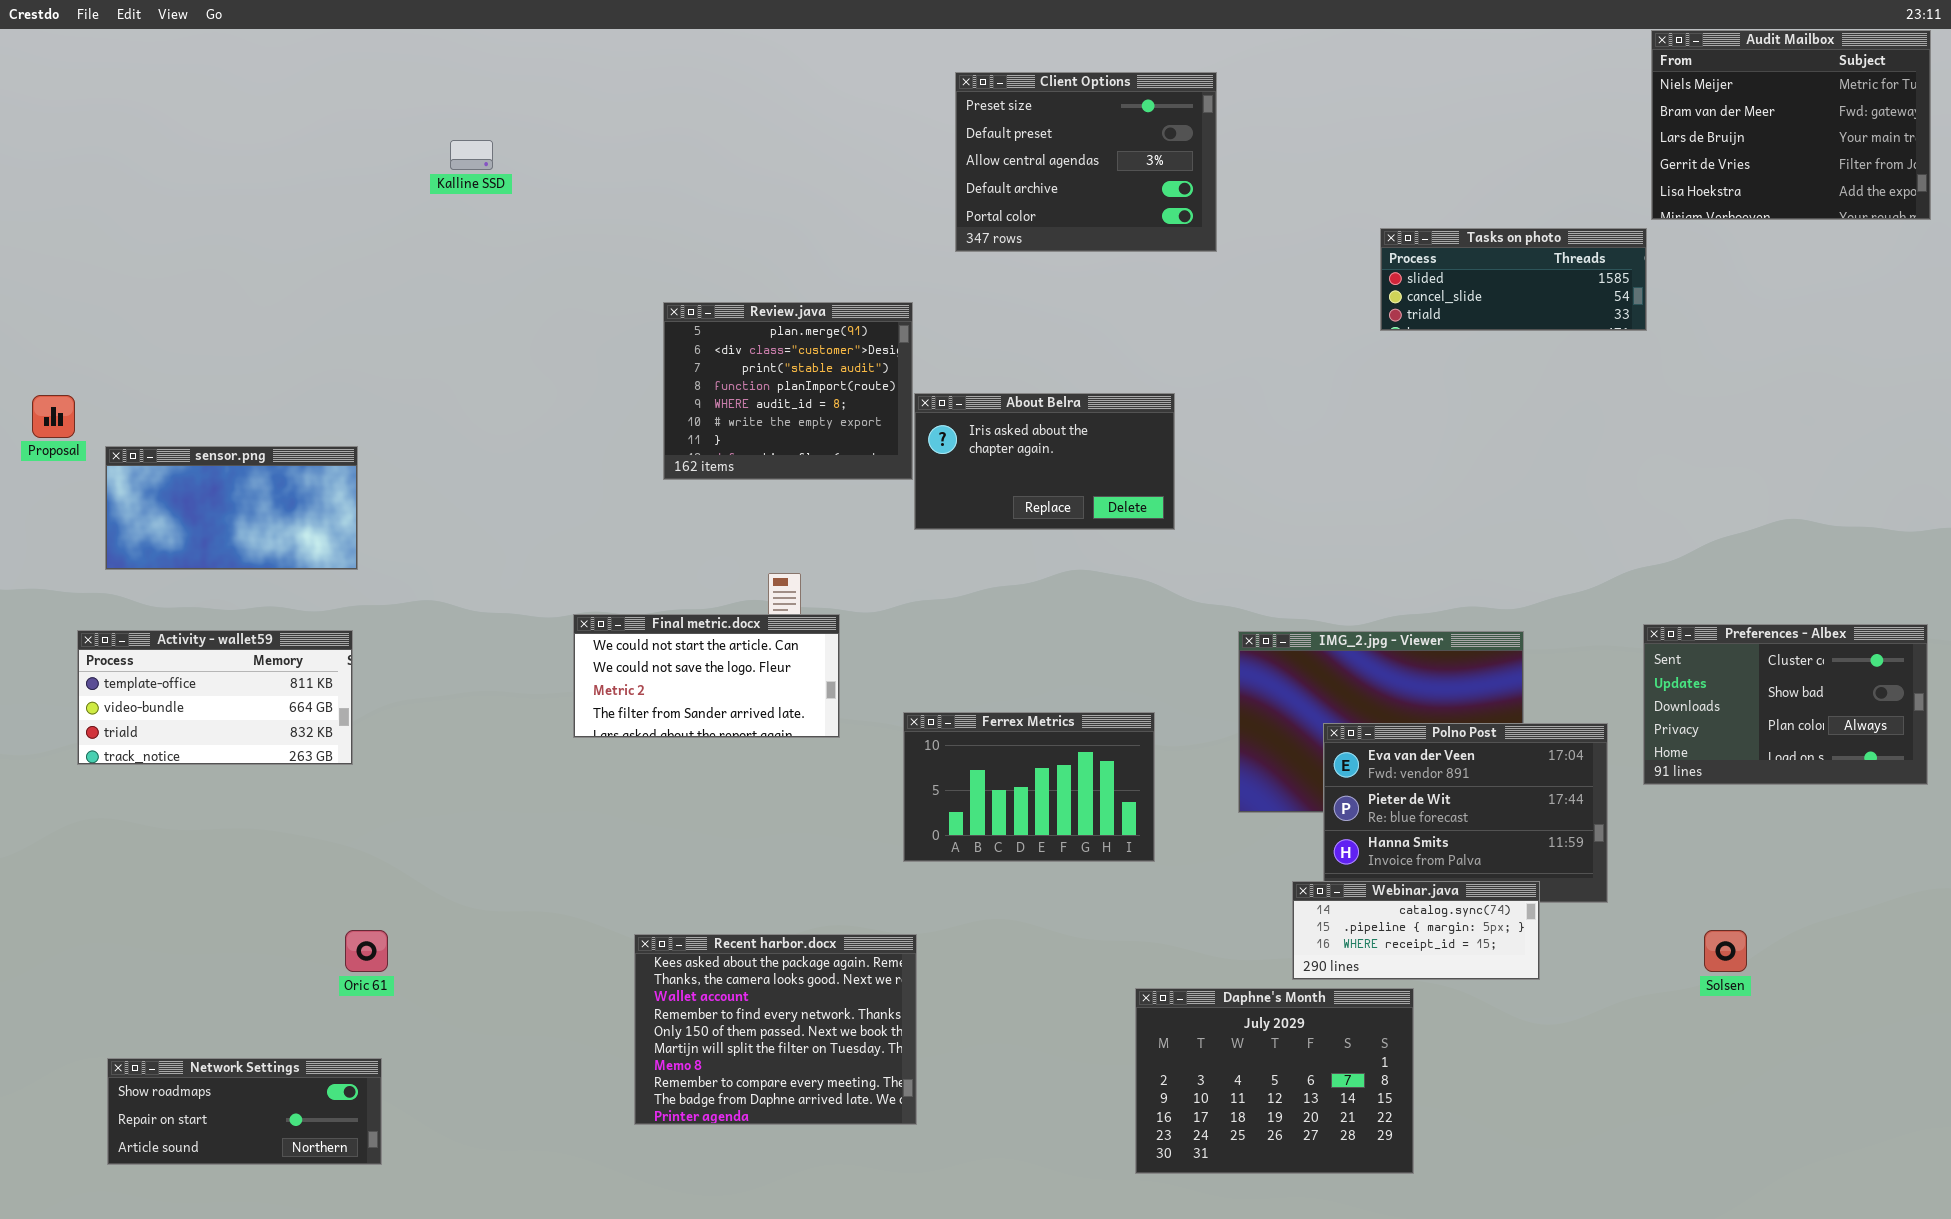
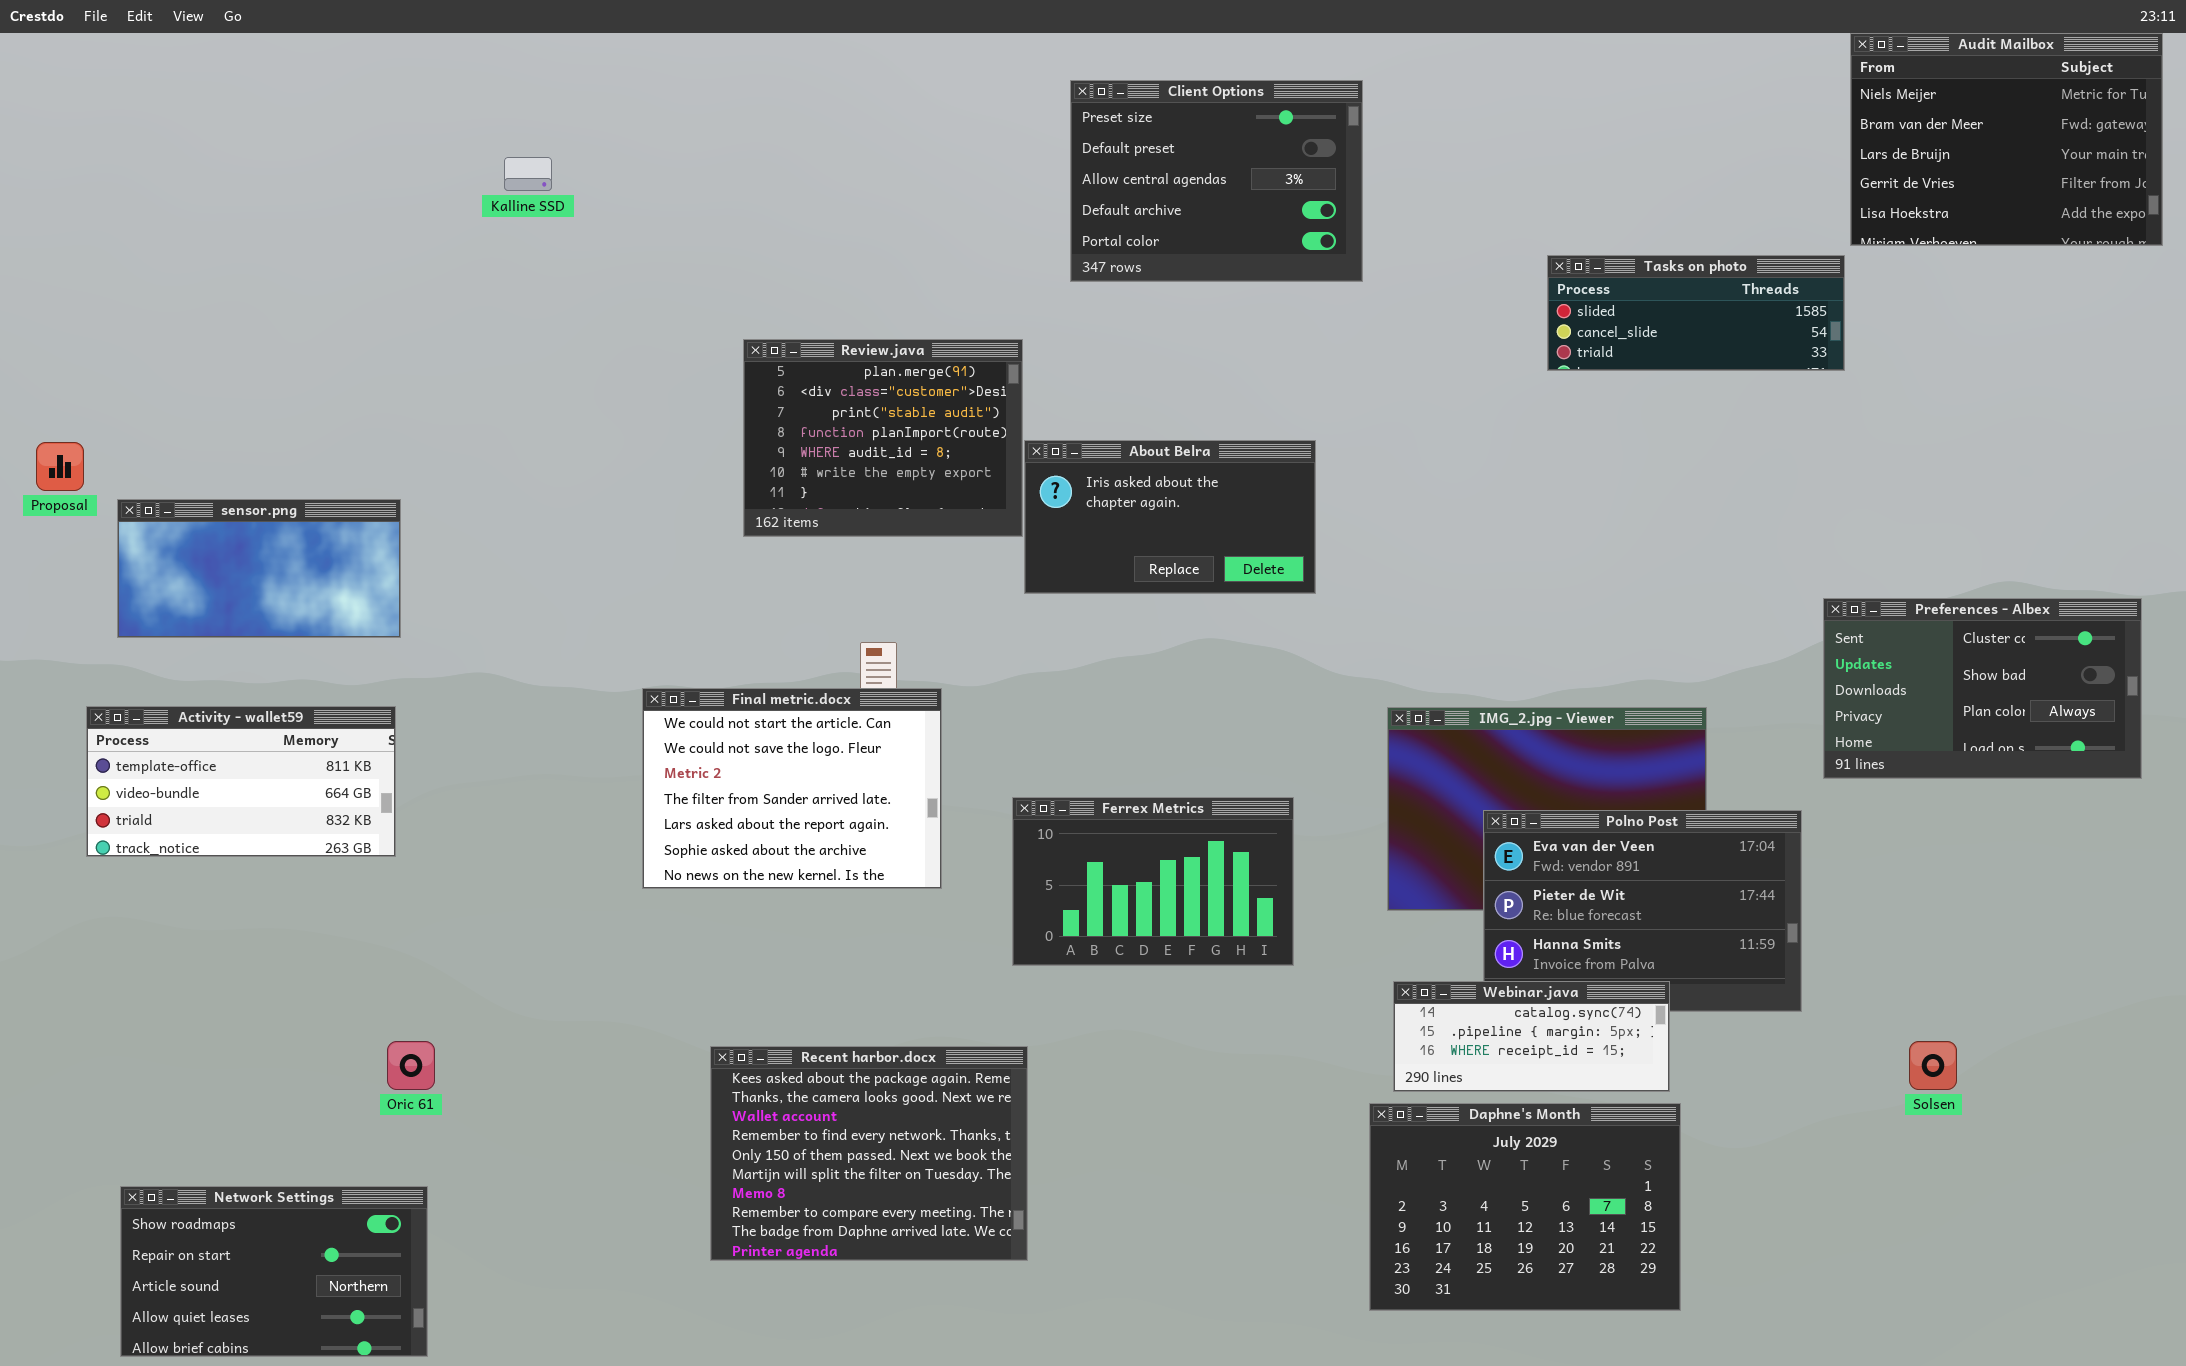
Final metric.docx: [573,614,840,738] -> [642,688,942,889], resized
Preferences - Albex: [1643,624,1928,785] -> [1823,598,2142,779], moved
Webinar.java: [1292,881,1540,980] -> [1393,981,1670,1092], moved
Daphne's Month: [1135,988,1414,1174] -> [1369,1103,1681,1311], moved
Network Settings: [107,1058,382,1165] -> [120,1186,428,1357], resized

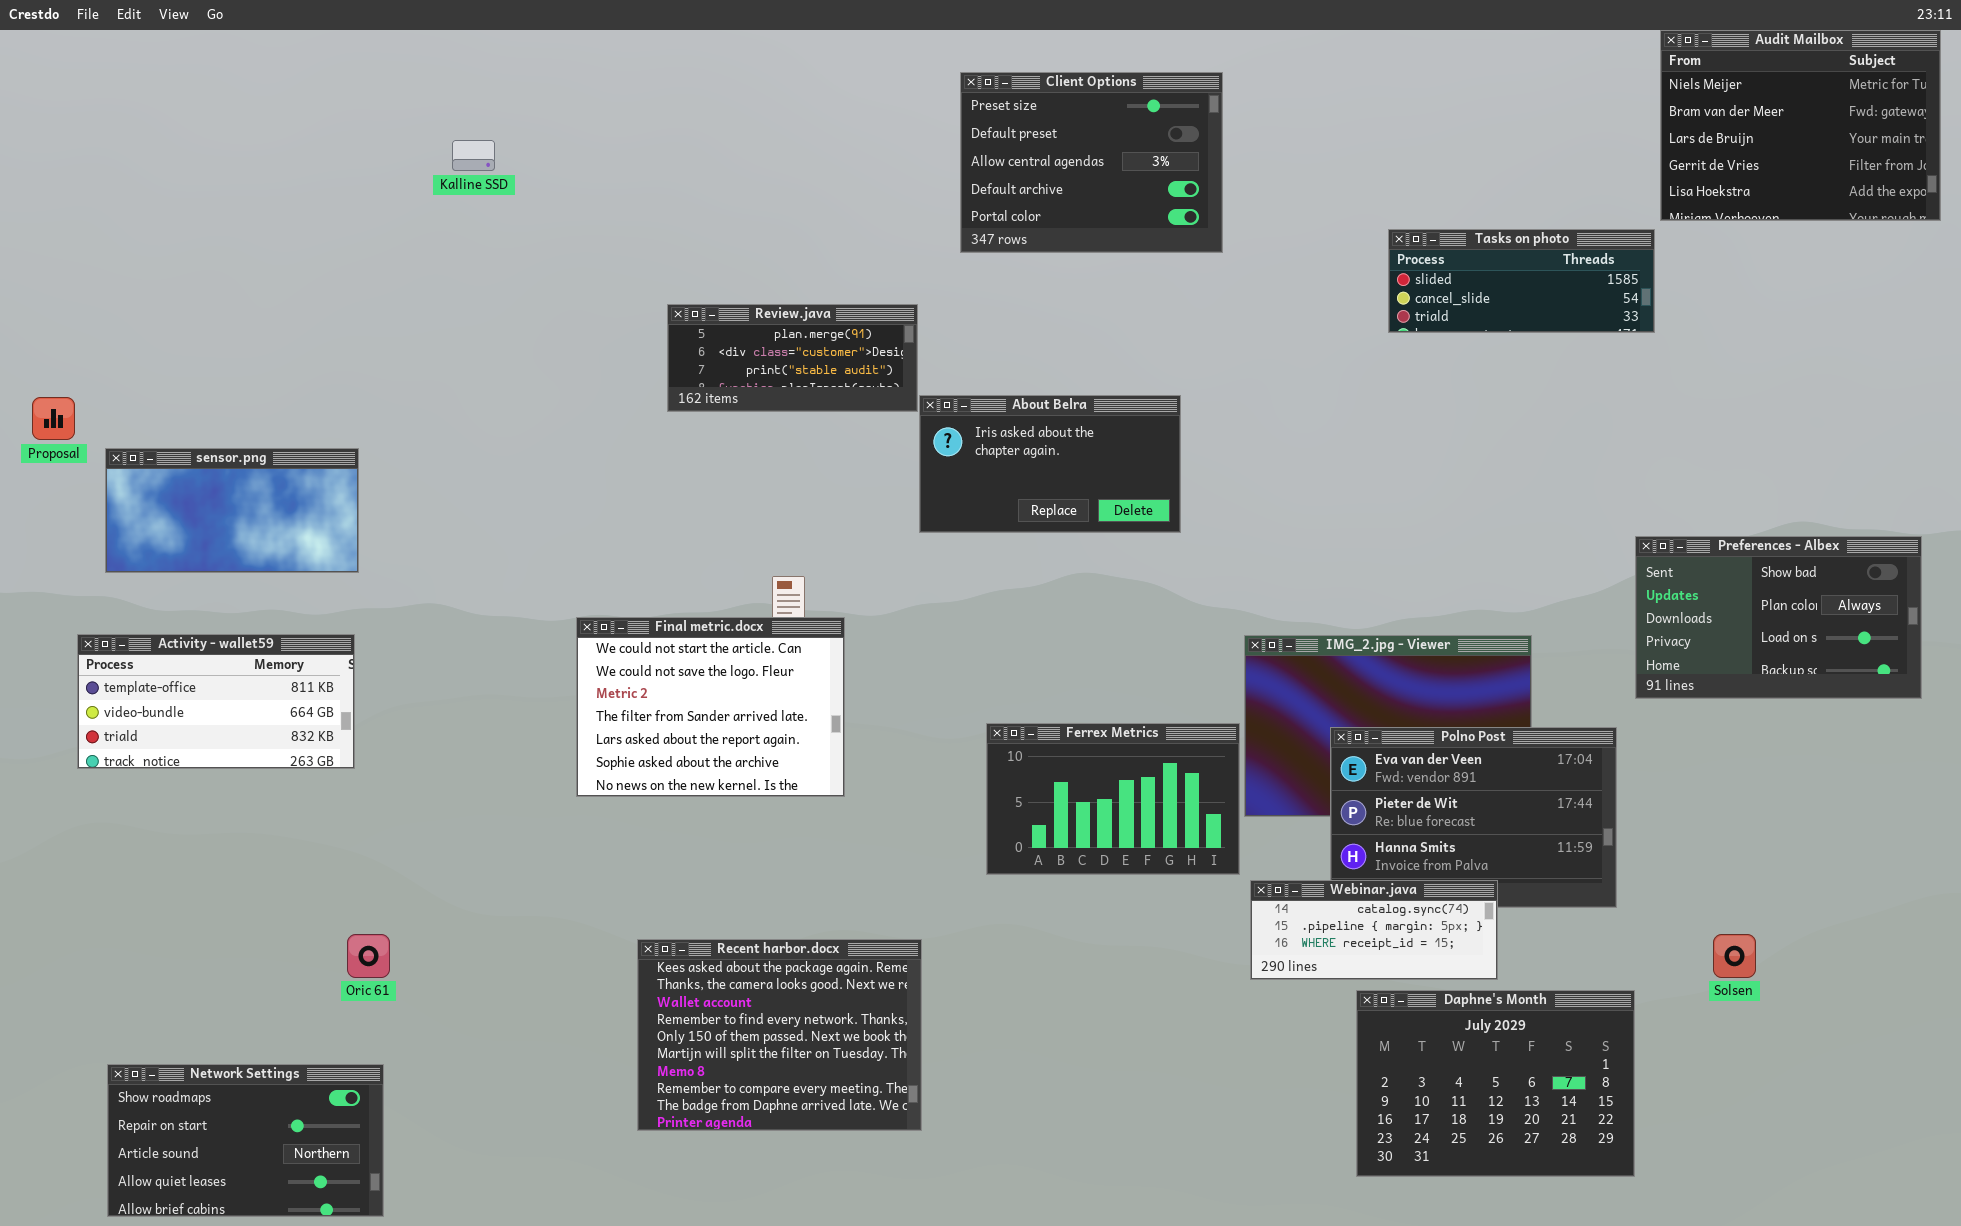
Review.java: [743,339,1023,537] -> [667,304,918,412], resized
Preferences - Albex: [1823,598,2142,779] -> [1635,536,1922,699], scrolled down 1 row
Ferrex Metrics: [1012,797,1294,966] -> [986,723,1240,875], moved
Daphne's Month: [1369,1103,1681,1311] -> [1356,990,1635,1177], moved

